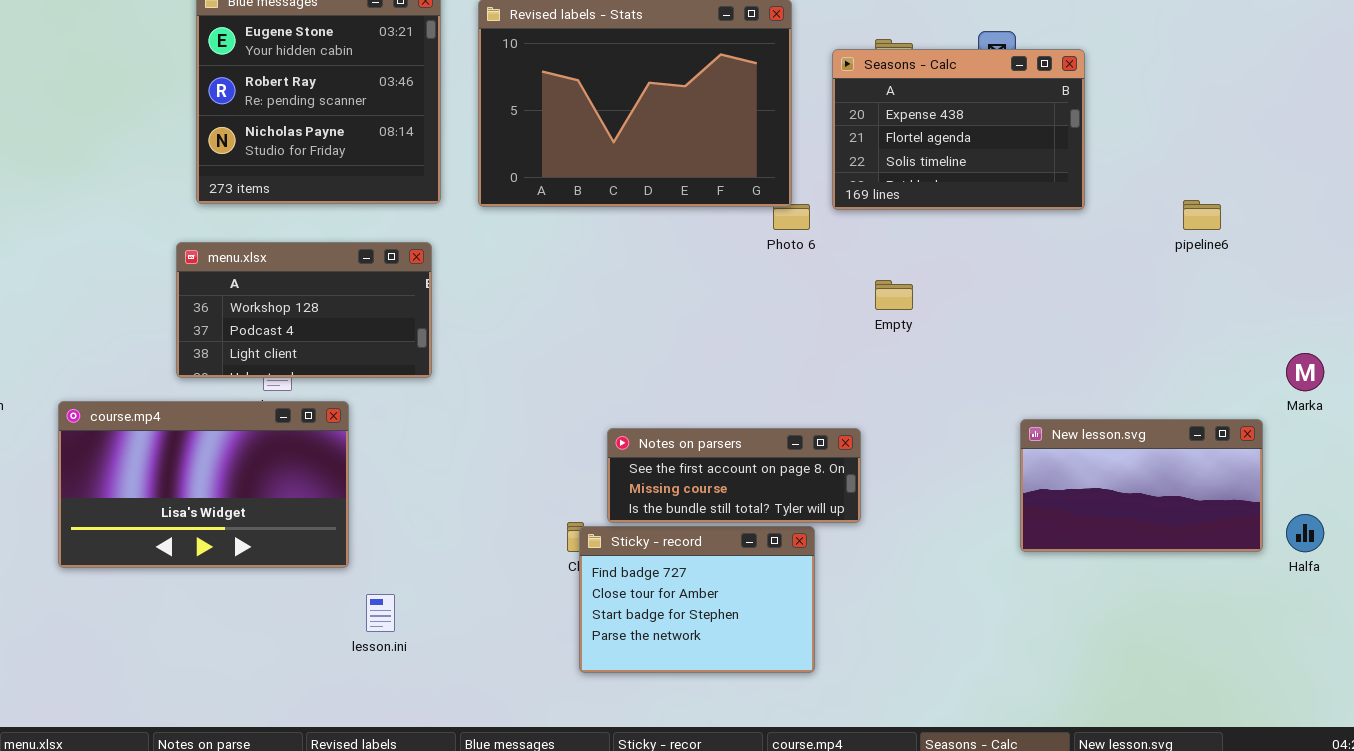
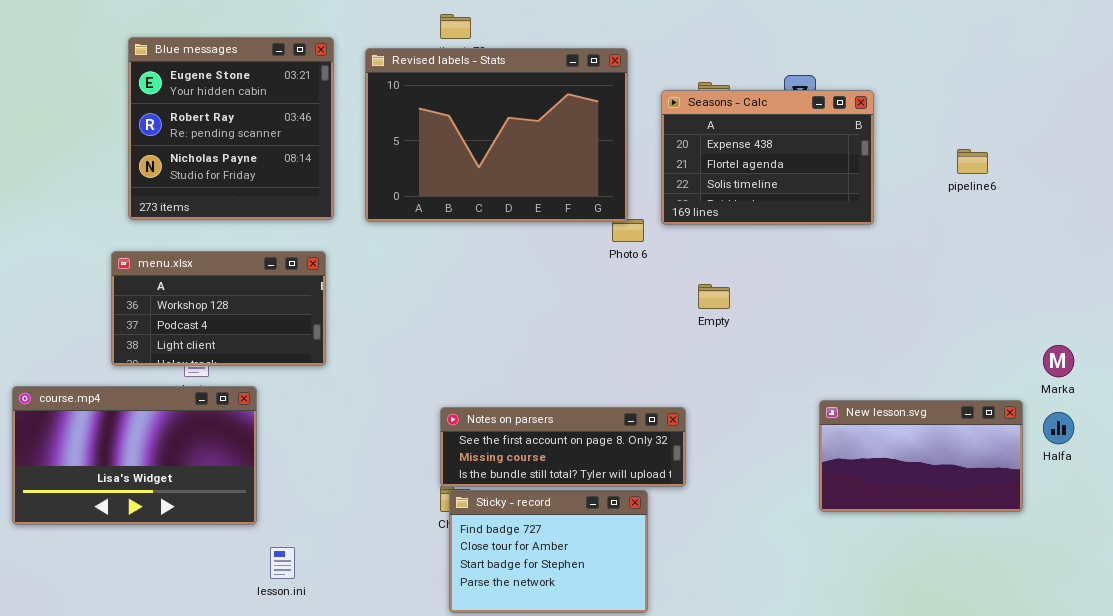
pipeline6: [1183,200,1221,230] -> [957,149,988,174], moved
Notes on parsers: [607,428,861,523] -> [440,407,686,487], resized
Halfa: [1286,514,1324,552] -> [1043,412,1074,444], moved

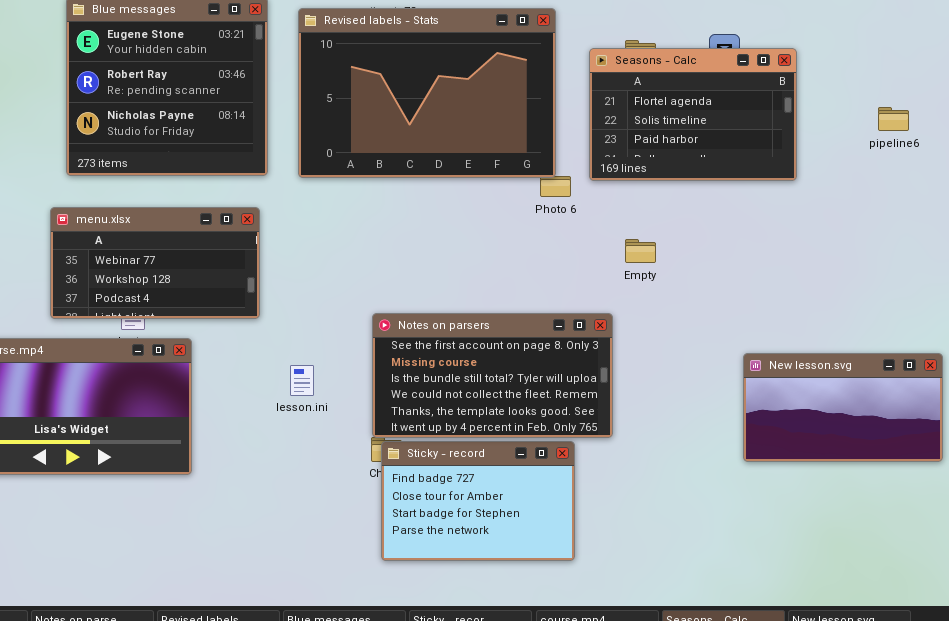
Seasons - Calc: [661,90,874,225] -> [589,48,797,181], scrolled down 1 row
menu.xlsx: [111,251,326,366] -> [50,207,260,319], scrolled up 1 row
Notes on parsers: [440,407,686,487] -> [372,313,613,438], resized
lesson.ini: [270,547,295,579] -> [290,365,314,396], moved

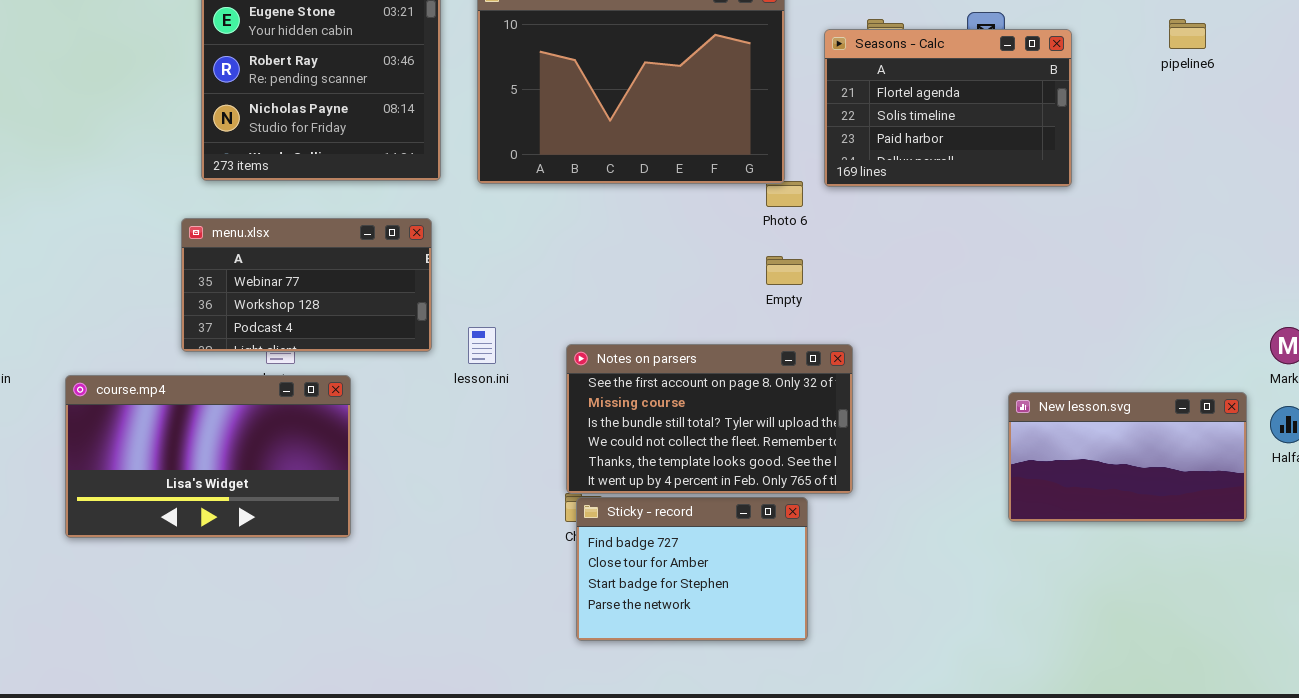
pipeline6: [878,107,909,131] -> [1169,19,1206,49], moved
Empty: [625,239,656,263] -> [766,256,803,285], moved
lesson.ini: [290,365,314,396] -> [468,327,496,364], moved

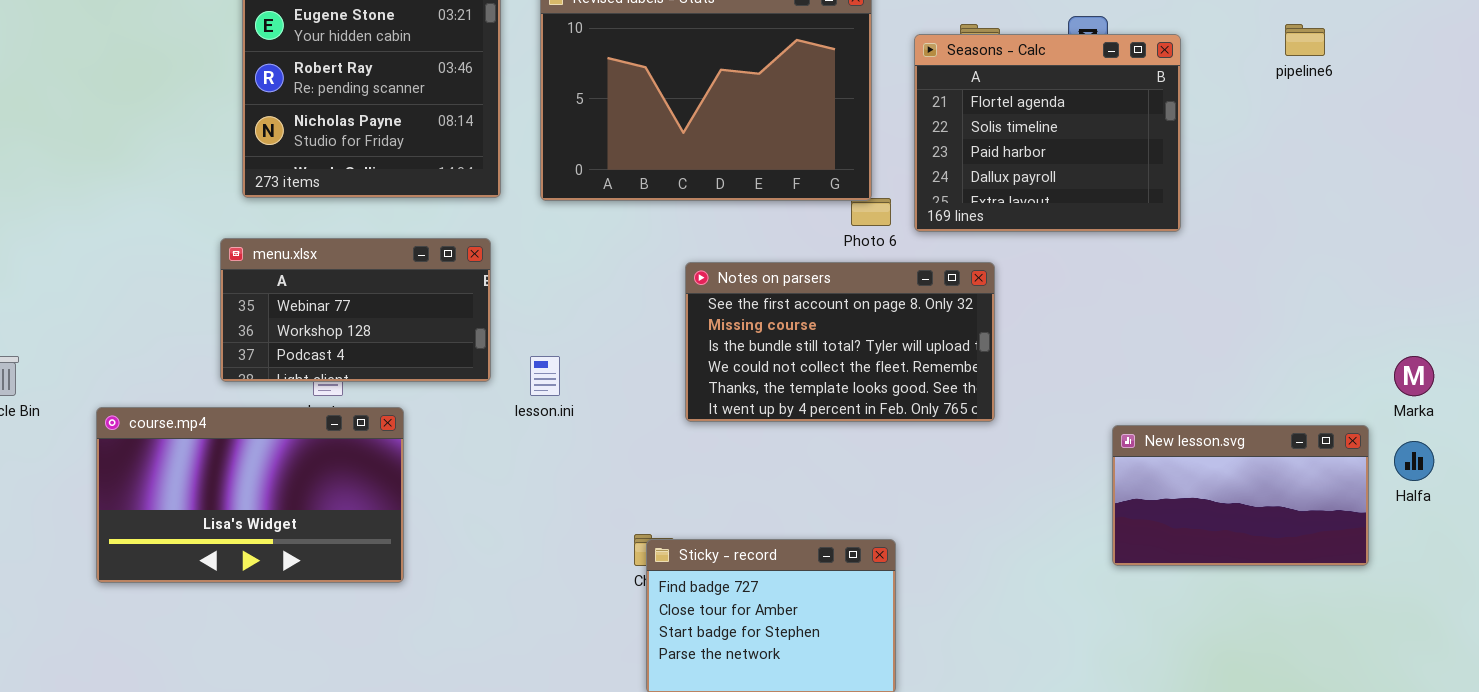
Seasons - Calc: [824,29,1072,187] -> [914,34,1181,232], resized
Notes on parsers: [566,344,853,494] -> [685,262,995,422], moved

